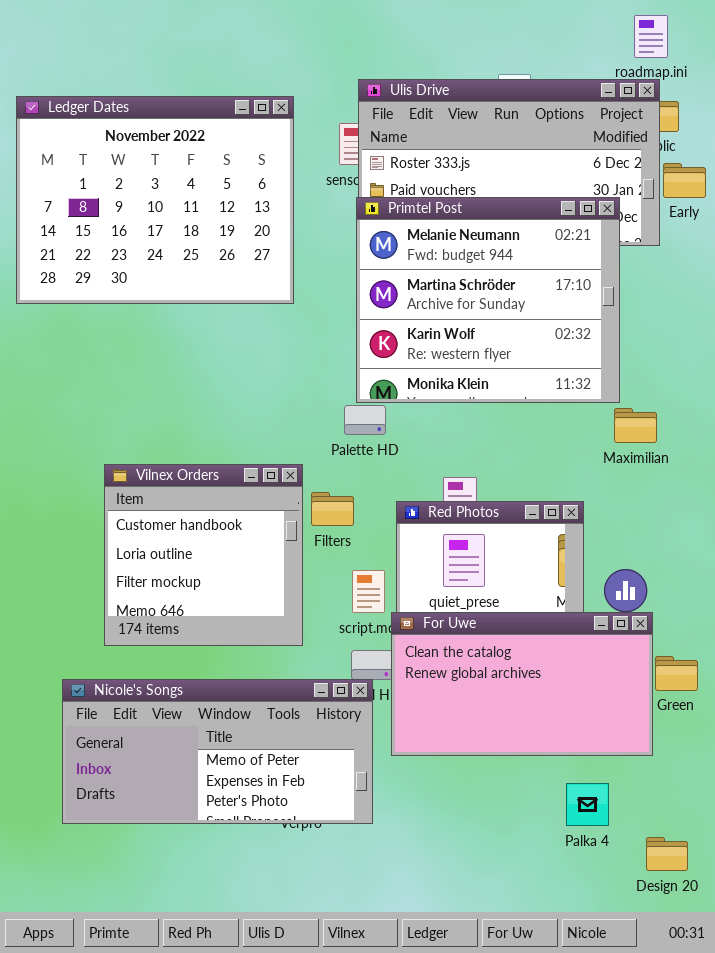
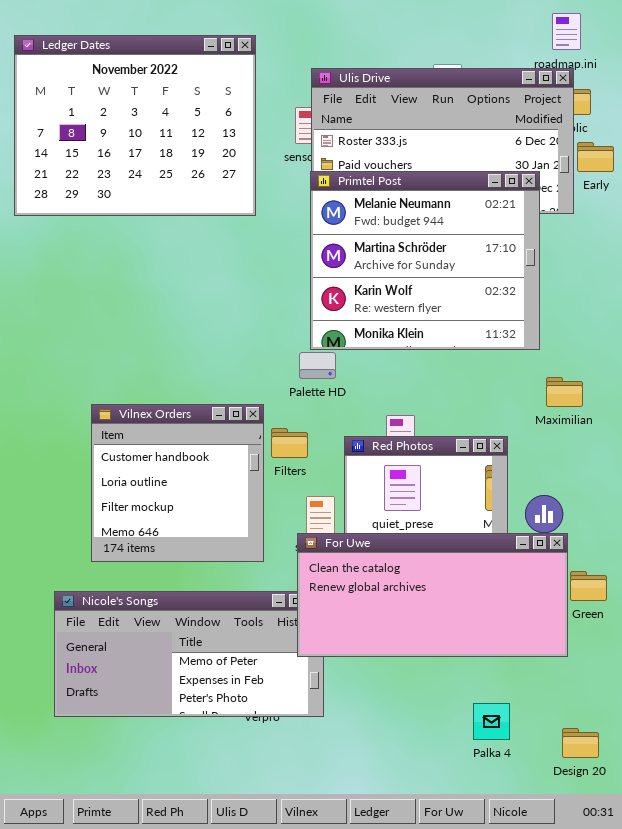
Ledger Dates: [16,96,294,304] -> [14,35,256,216], moved
Maximilian: [614,408,657,443] -> [546,377,583,407], moved
For Uwe: [391,612,653,756] -> [297,533,568,657], resized
Palka 4: [566,783,609,826] -> [473,703,510,740], moved

